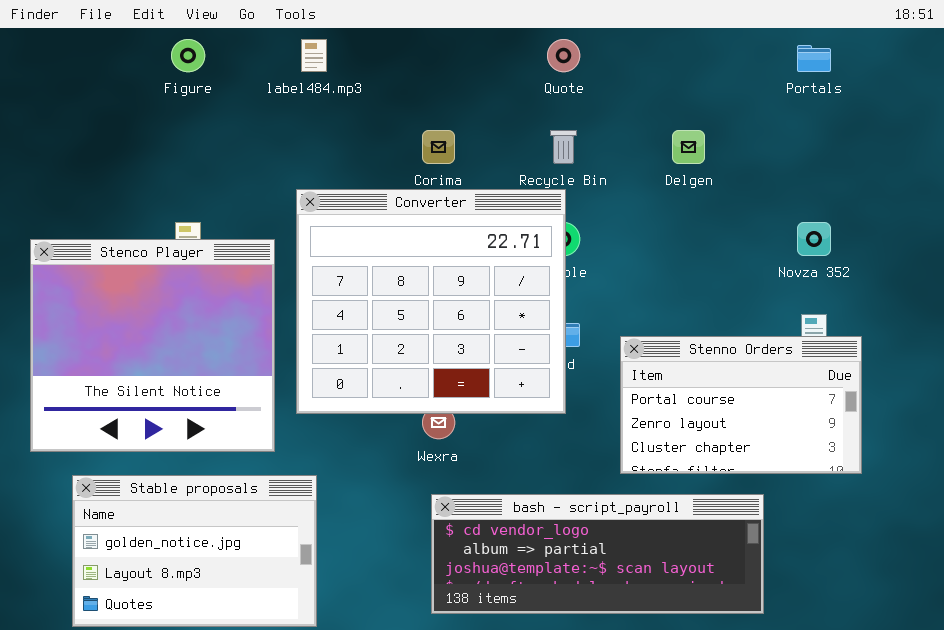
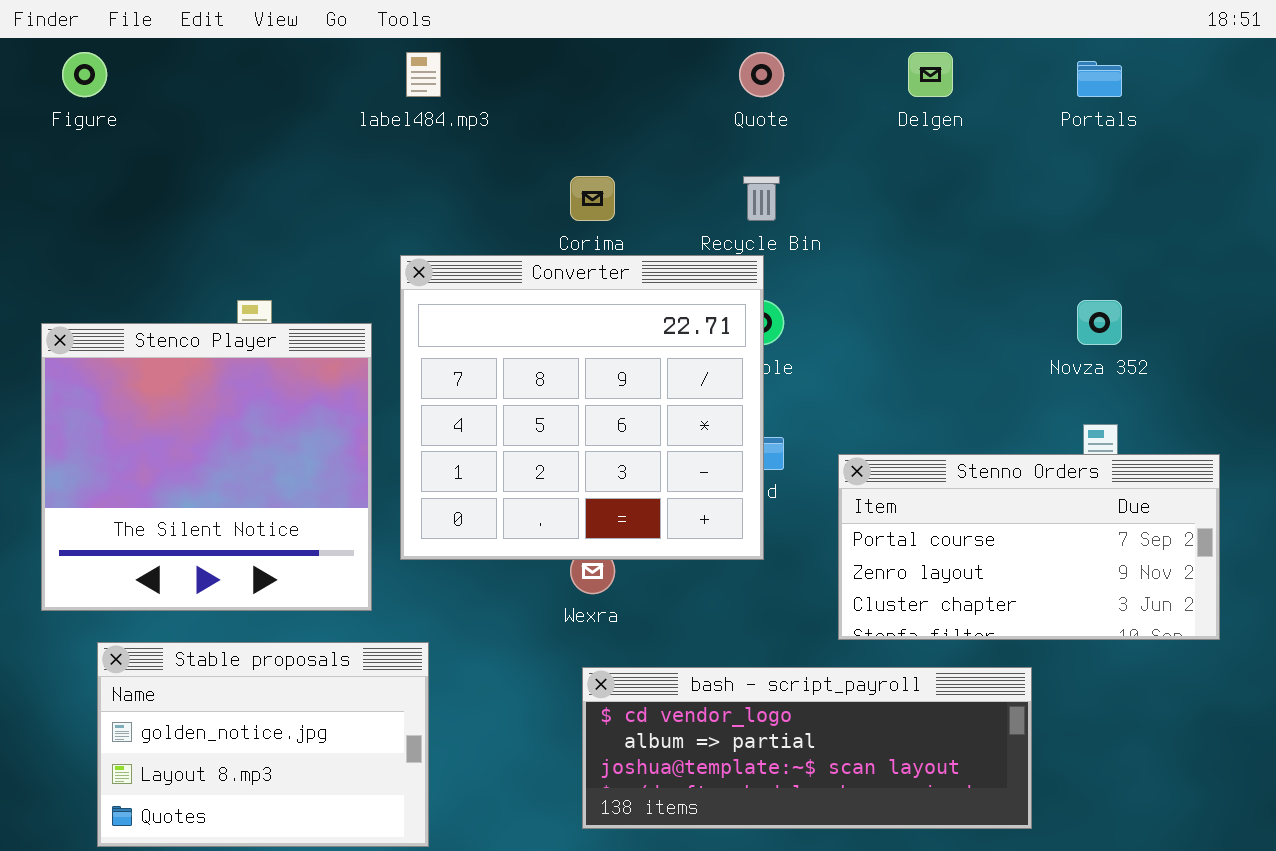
Figure: [171,39,205,72] -> [62,52,107,97], moved
Delgen: [672,130,705,164] -> [908,52,953,97], moved
Stenno Orders: [620,336,862,474] -> [838,454,1220,640], resized

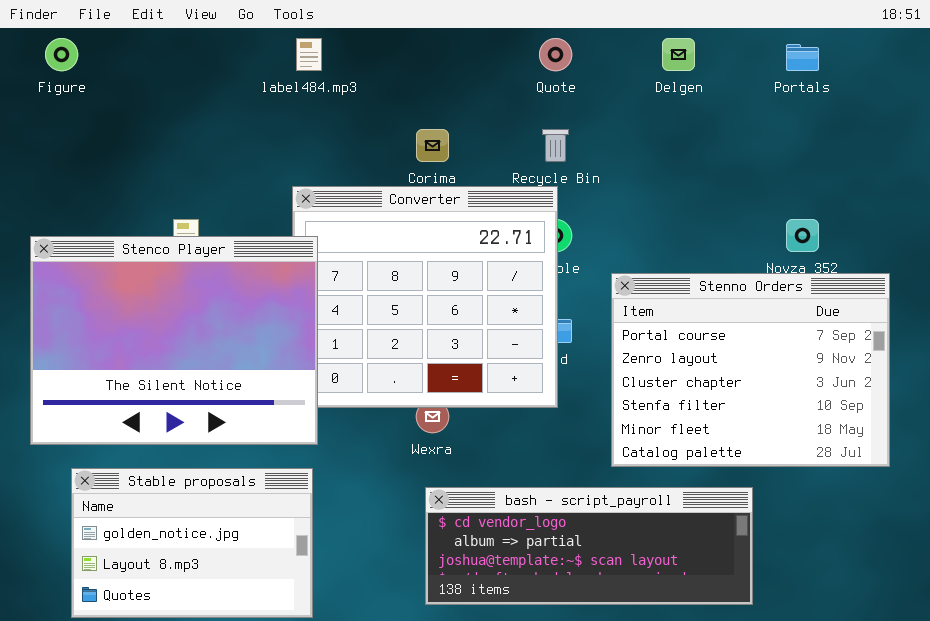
Stenco Player: [41,323,372,611] -> [30,236,318,445], resized
Stenno Orders: [838,454,1220,640] -> [611,273,890,467], resized

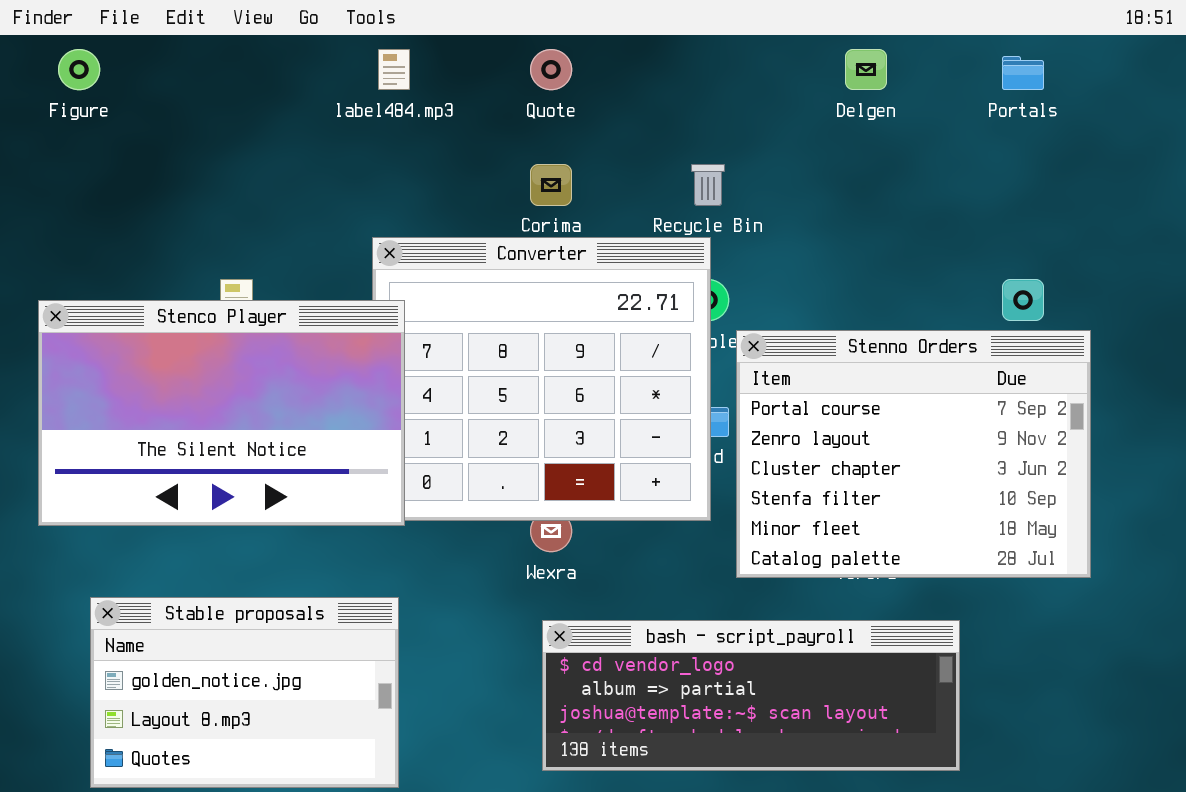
Quote: [539,38,572,71] -> [530,49,572,90], moved
Stenco Player: [30,236,318,445] -> [38,300,405,526], resized
Stenno Orders: [611,273,890,467] -> [736,330,1091,578], moved

